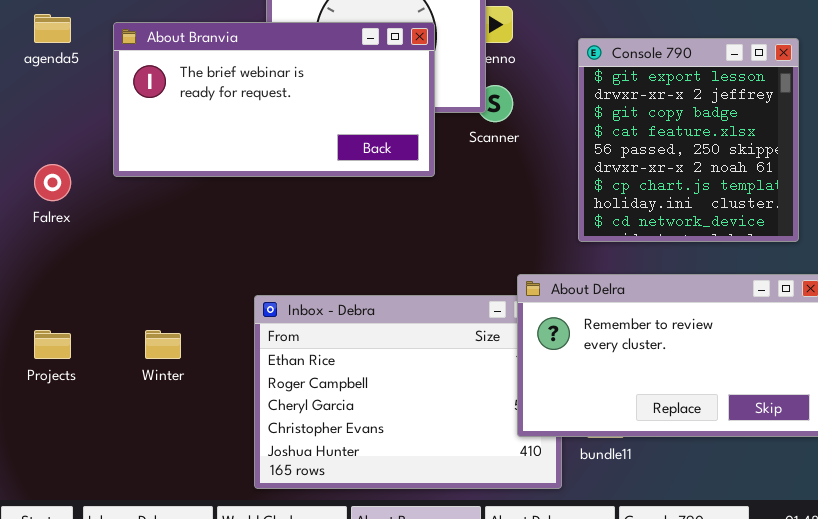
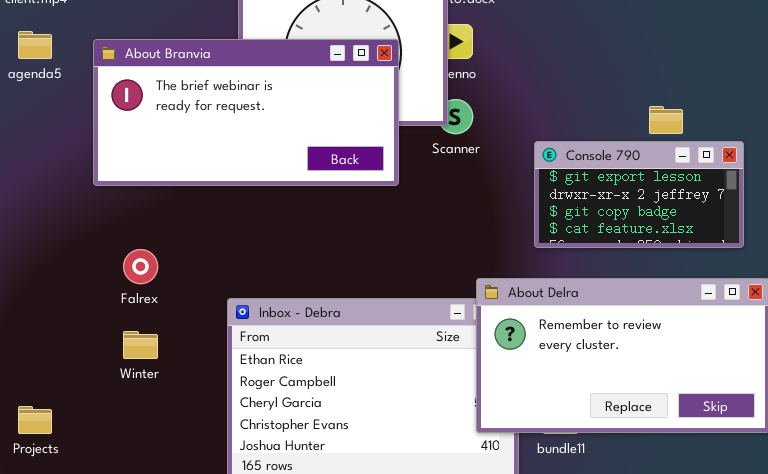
Console 790: [578,38,799,242] -> [534,141,744,248], resized
Falrex: [34,164,71,201] -> [123,249,158,284], moved
Projects: [34,330,71,359] -> [18,406,52,434], moved

